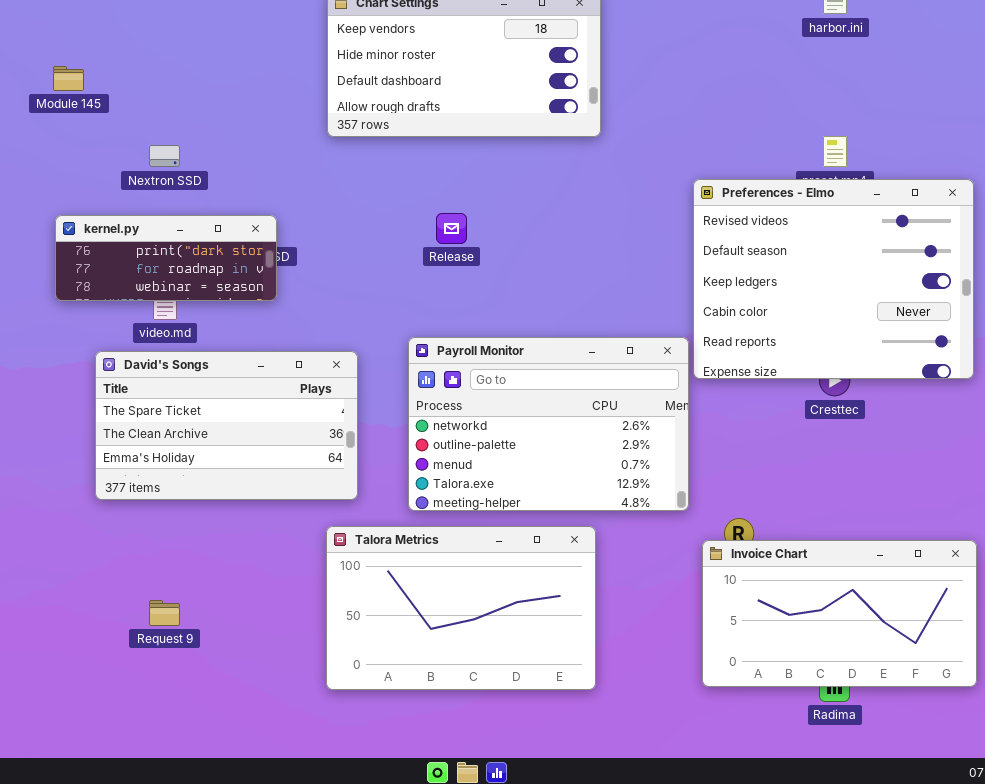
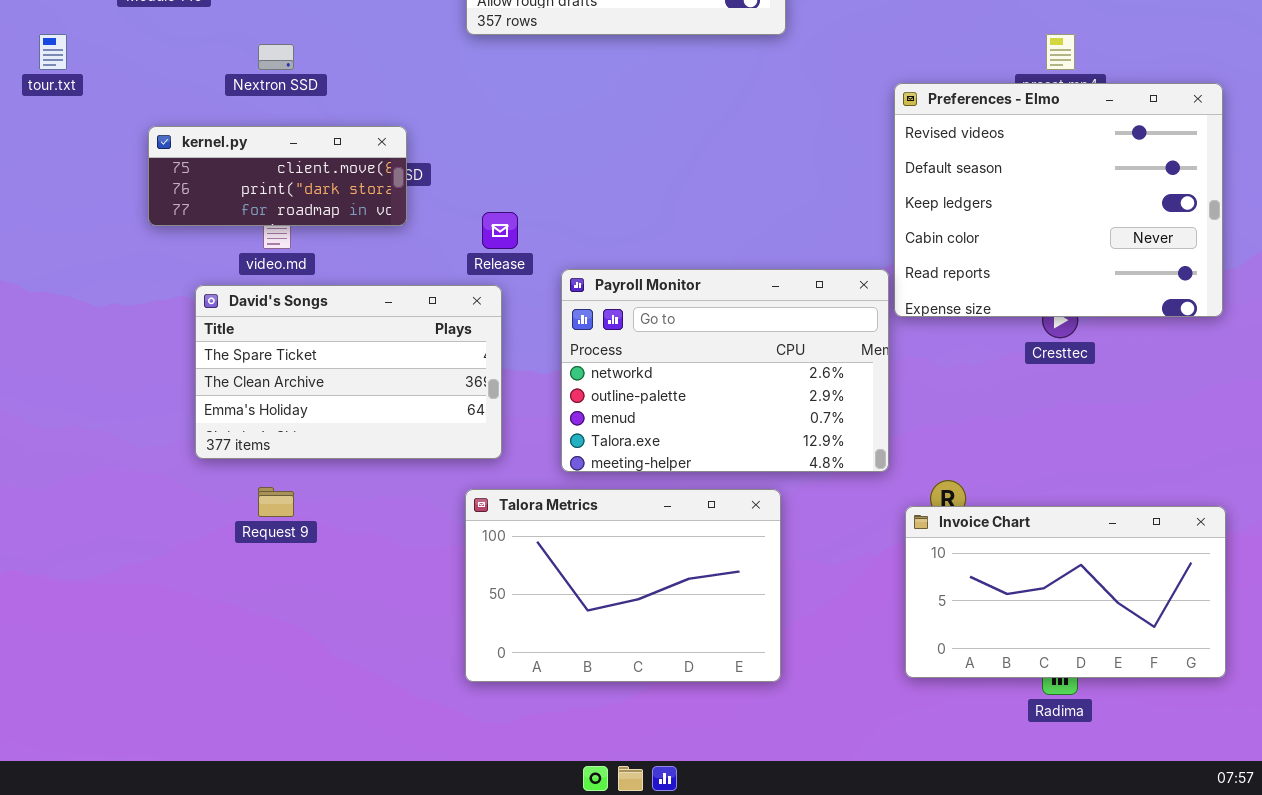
Release: [436,213,467,244] -> [482,212,518,249], moved
kernel.py: [55,215,277,301] -> [148,126,407,226], scrolled up 1 row
Request 9: [149,600,180,626] -> [258,487,294,517], moved

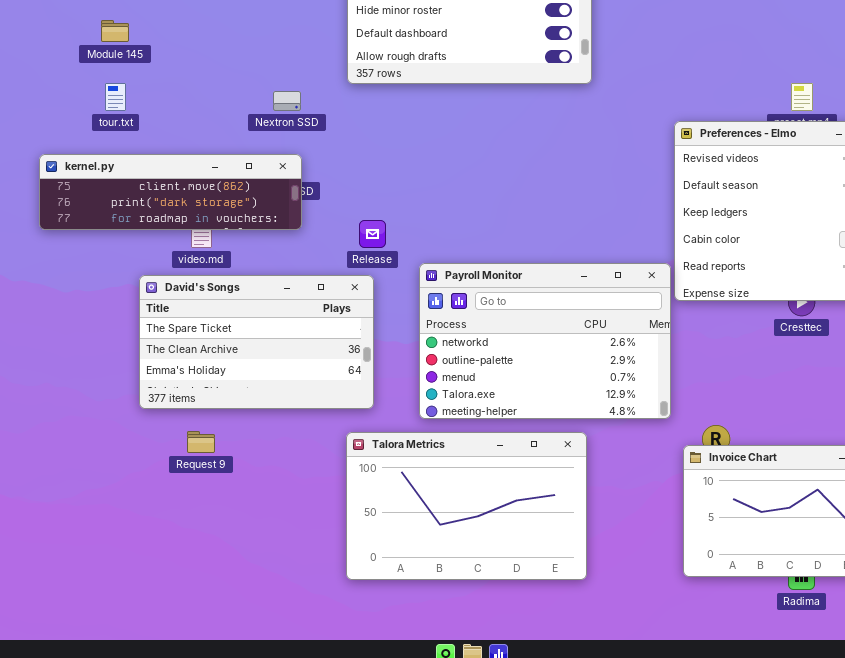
tour.txt: [39,34,67,70] -> [105,83,126,111], moved
Nextron SSD: [258,44,294,70] -> [273,91,301,111], moved
kernel.py: [148,126,407,226] -> [39,154,302,230], resized

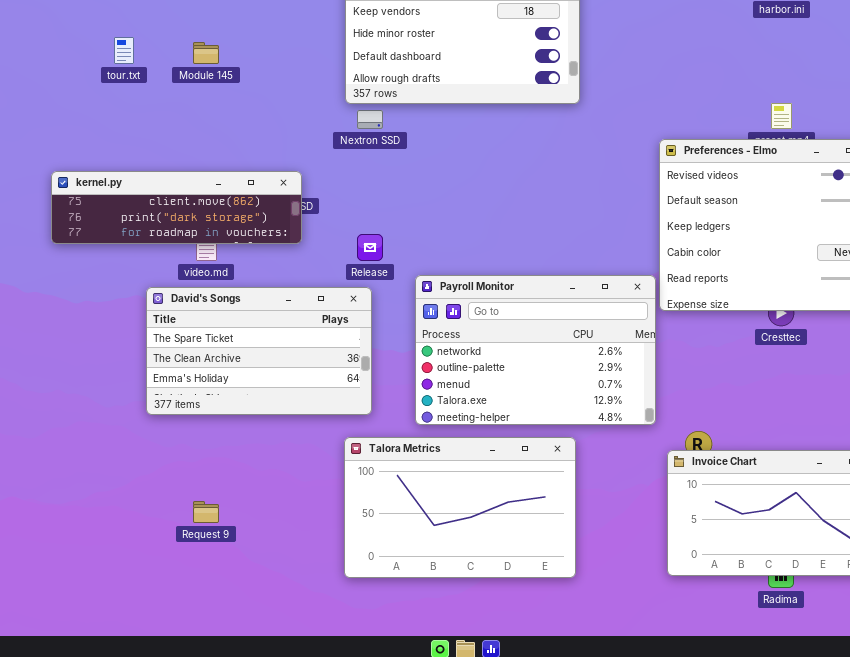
Module 145: [101,20,129,42] -> [193,42,219,64], moved
tour.txt: [105,83,126,111] -> [114,37,134,64], moved
Nextron SSD: [273,91,301,111] -> [357,110,383,129], moved
Request 9: [187,431,215,453] -> [193,501,219,523], moved

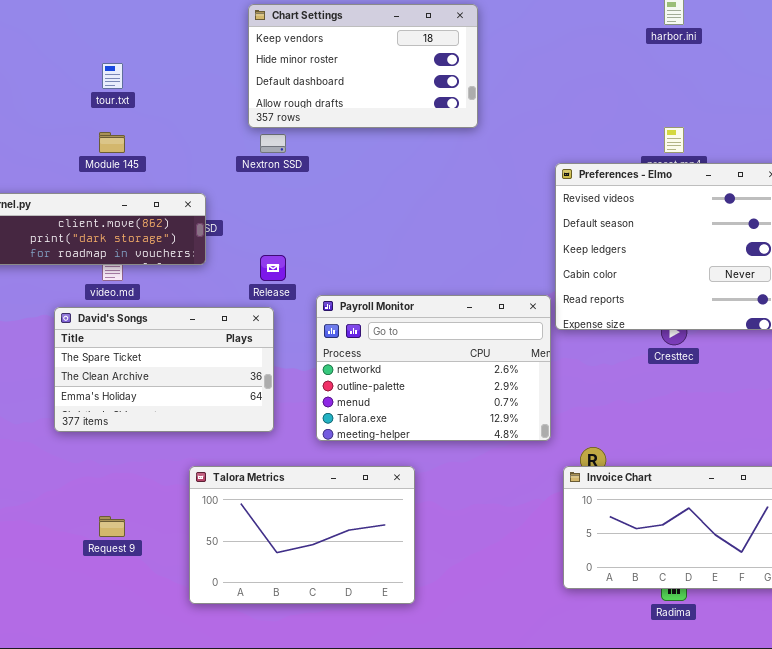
tour.txt: [114,37,134,64] -> [102,63,123,89], moved
Module 145: [193,42,219,64] -> [99,132,125,153], moved
Talora Metrics: [344,437,576,578] -> [189,466,415,604], moved

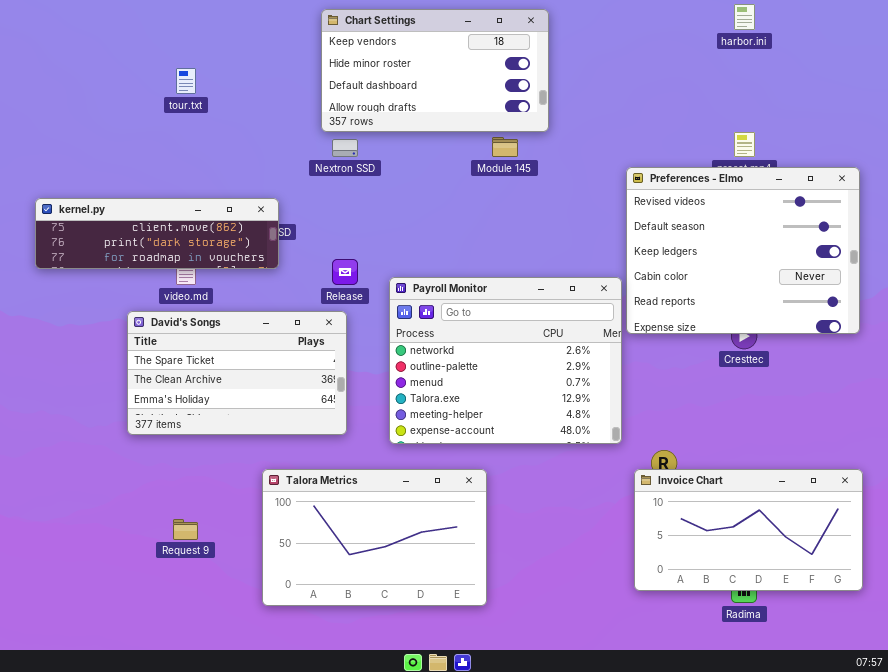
Module 145: [99,132,125,153] -> [492,137,518,157], moved
Payroll Monitor: [316,295,551,441] -> [389,277,622,444], resized

